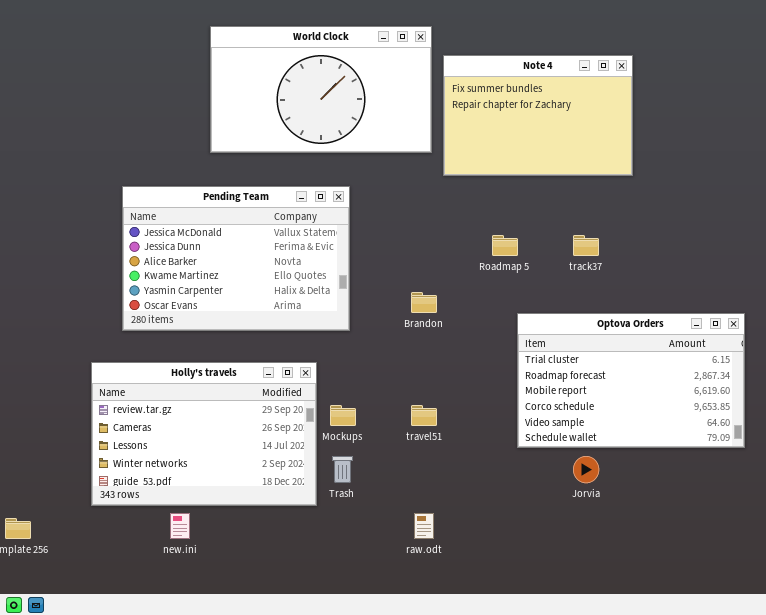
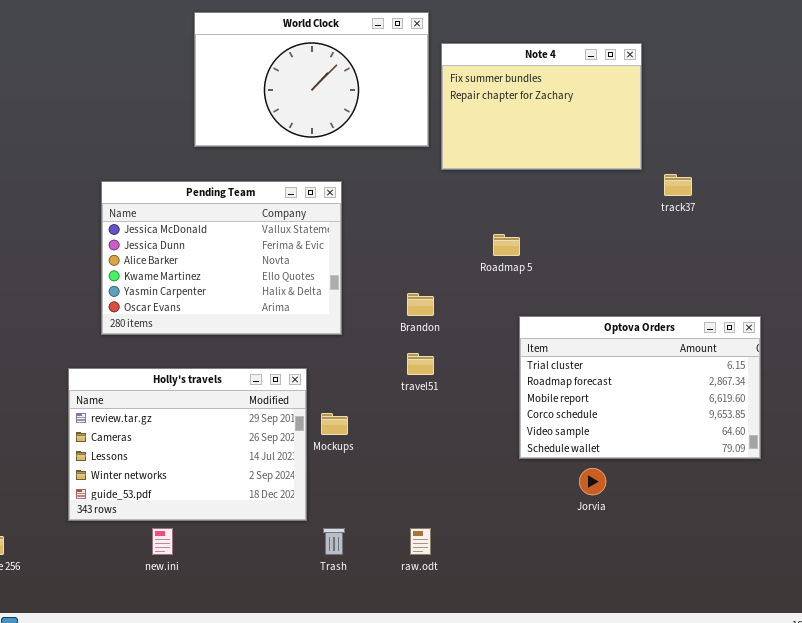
track37: [573,235,599,256] -> [664,174,692,196], moved
travel51: [411,405,437,426] -> [407,353,434,375], moved
Trash: [332,456,353,483] -> [323,528,345,555], moved

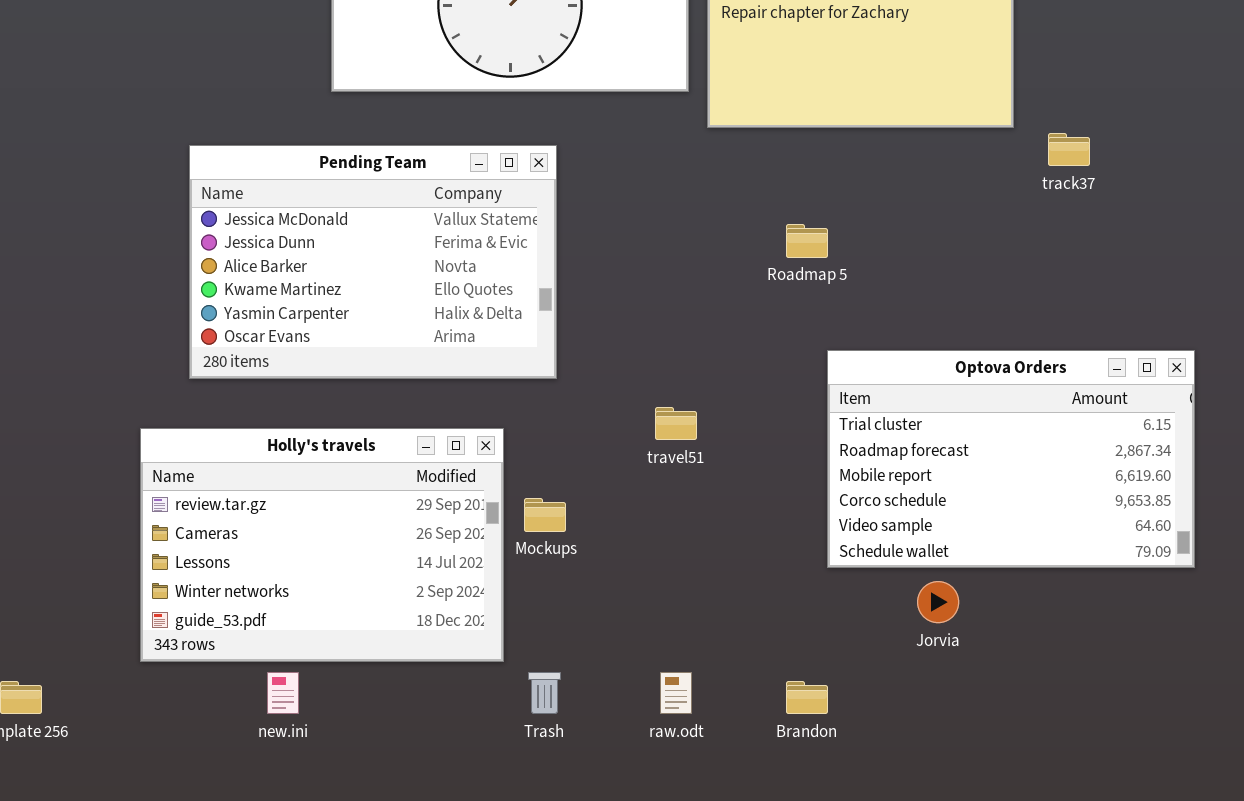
Brandon: [407,293,434,316] -> [786,681,828,714], moved

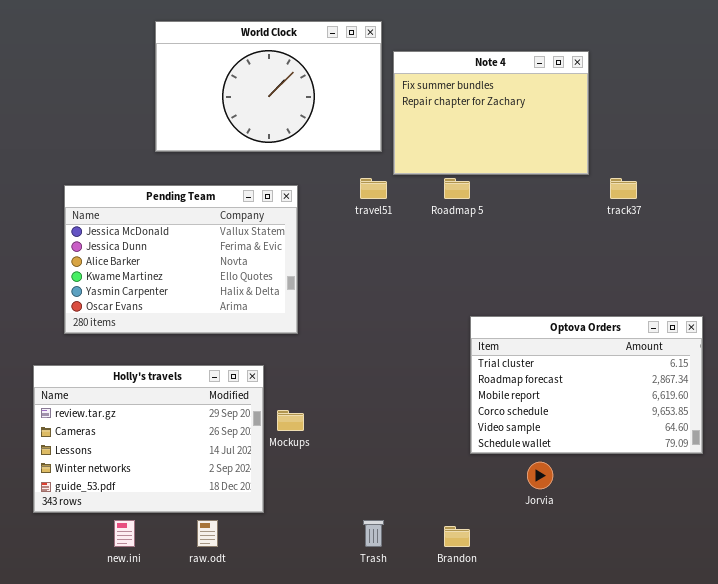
Roadmap 5: [786,224,828,258] -> [444,178,470,199], moved
travel51: [655,407,697,440] -> [360,178,387,199], moved
Trash: [528,672,561,714] -> [363,520,384,547], moved
raw.odt: [660,672,692,714] -> [197,520,218,547], moved

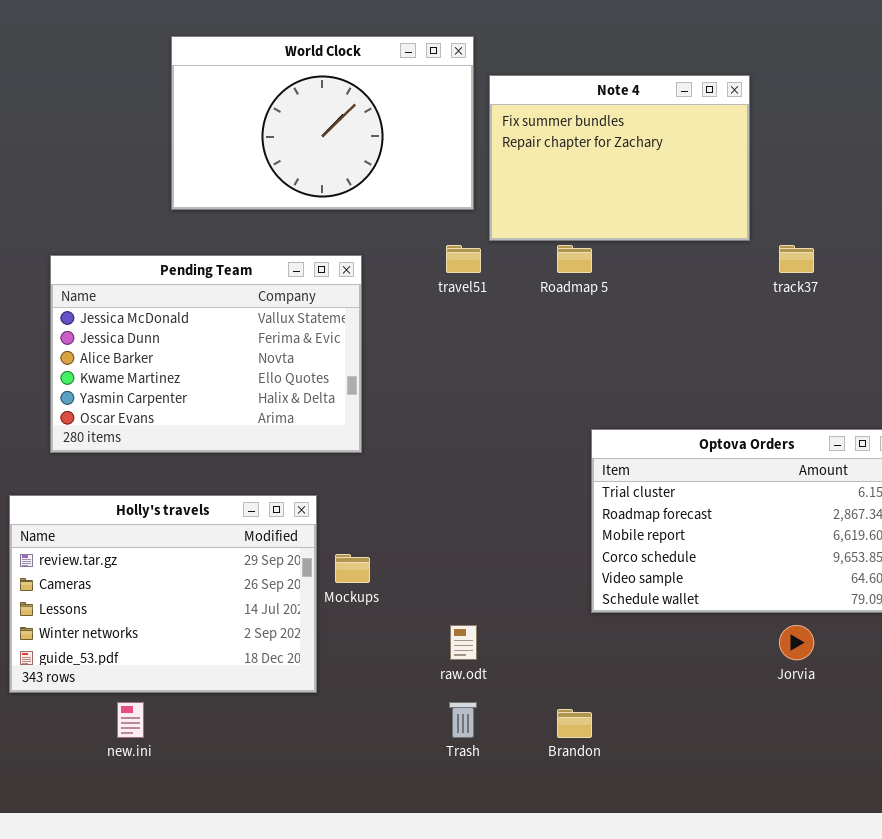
Jorvia: [527,462,553,489] -> [779,625,814,660], moved
raw.odt: [197,520,218,547] -> [450,625,477,660], moved

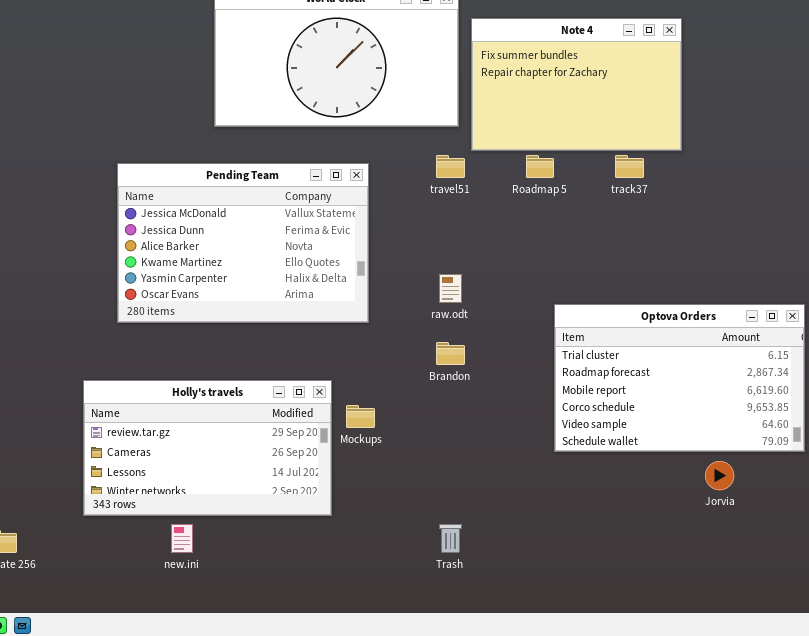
track37: [779,245,814,273] -> [615,155,644,178], moved
Holly's travels: [9,495,317,693] -> [83,380,332,516], resized
raw.odt: [450,625,477,660] -> [439,274,462,303], moved
Brandon: [557,709,592,738] -> [436,342,465,365], moved

